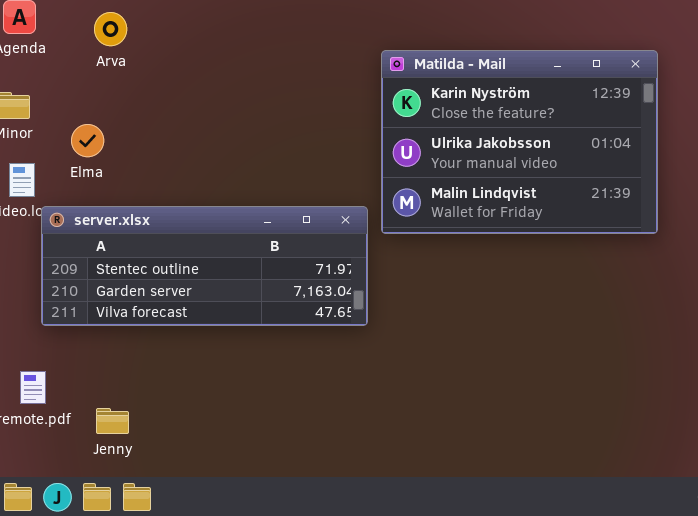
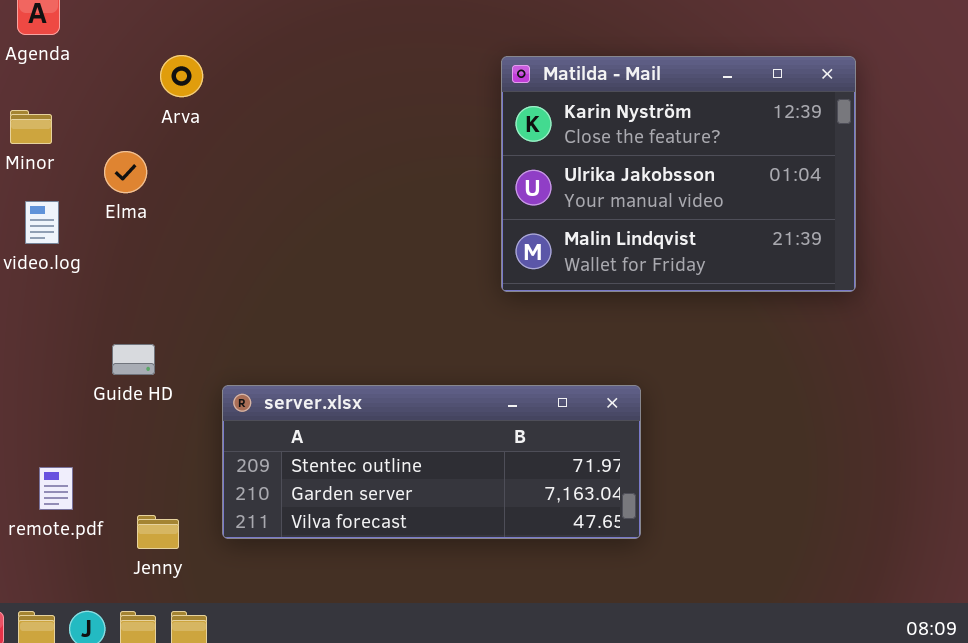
Arva: [94,12,127,46] -> [160,55,203,97], moved
server.xlsx: [41,206,368,326] -> [222,385,641,539], moved

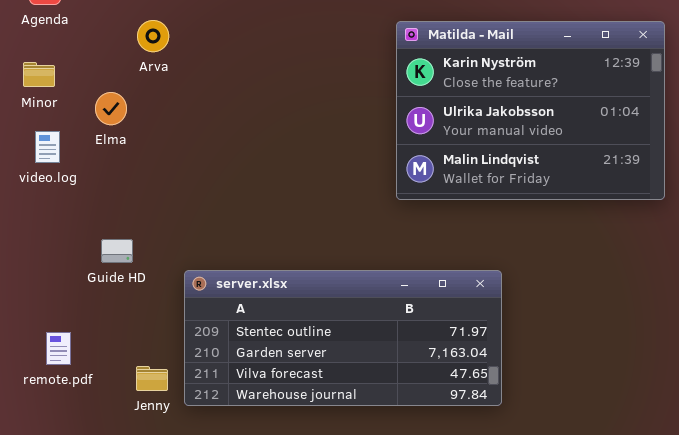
server.xlsx: [222,385,641,539] -> [184,270,502,406], resized
Jenny: [137,515,179,549] -> [136,366,168,391], moved

